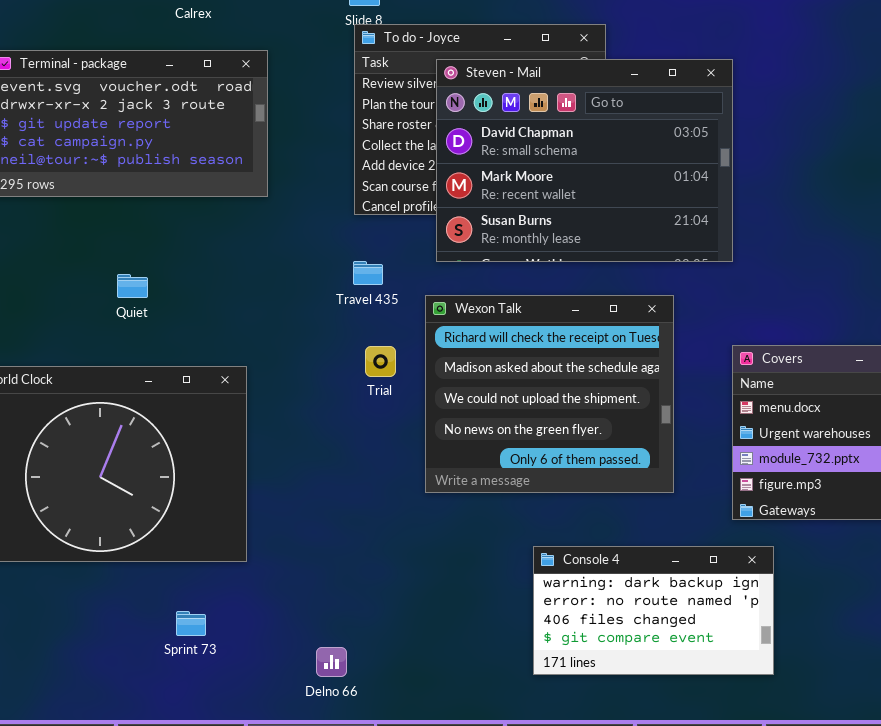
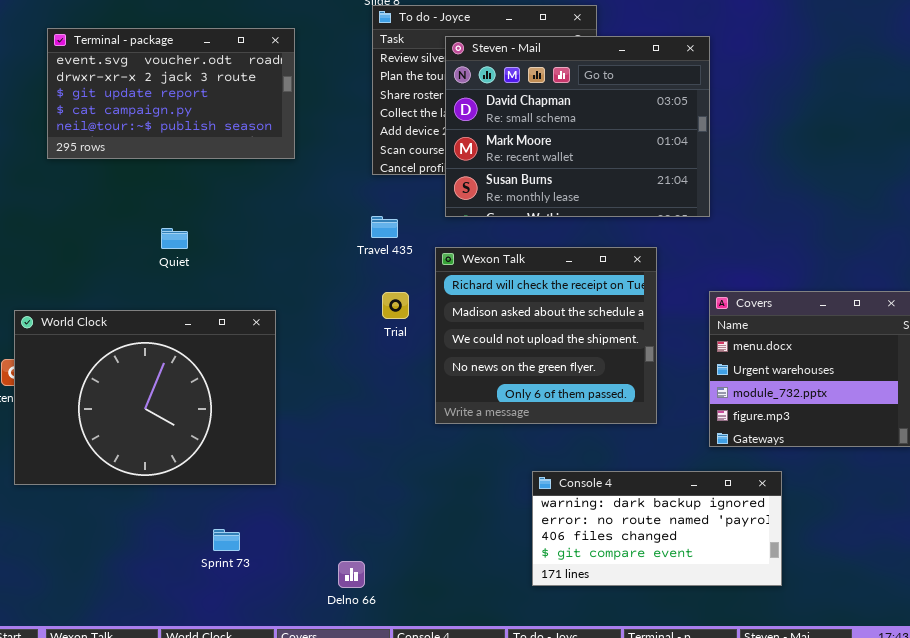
Console 4: [533,546,774,675] -> [532,471,782,586], resized

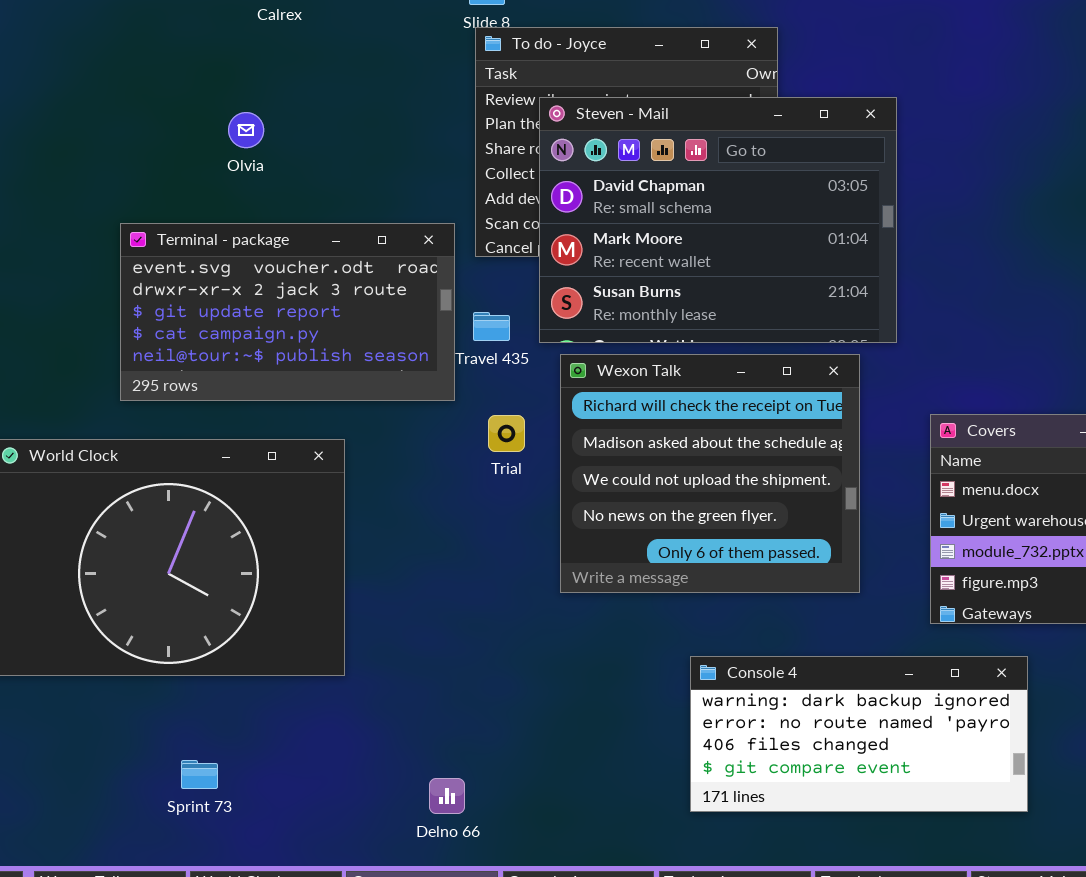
Terminal - package: [47,28,295,159] -> [120,223,455,401], moved
Steven - Mail: [445,36,710,217] -> [539,97,897,343], moved
Sprint 73: [213,529,240,551] -> [181,760,218,789], moved

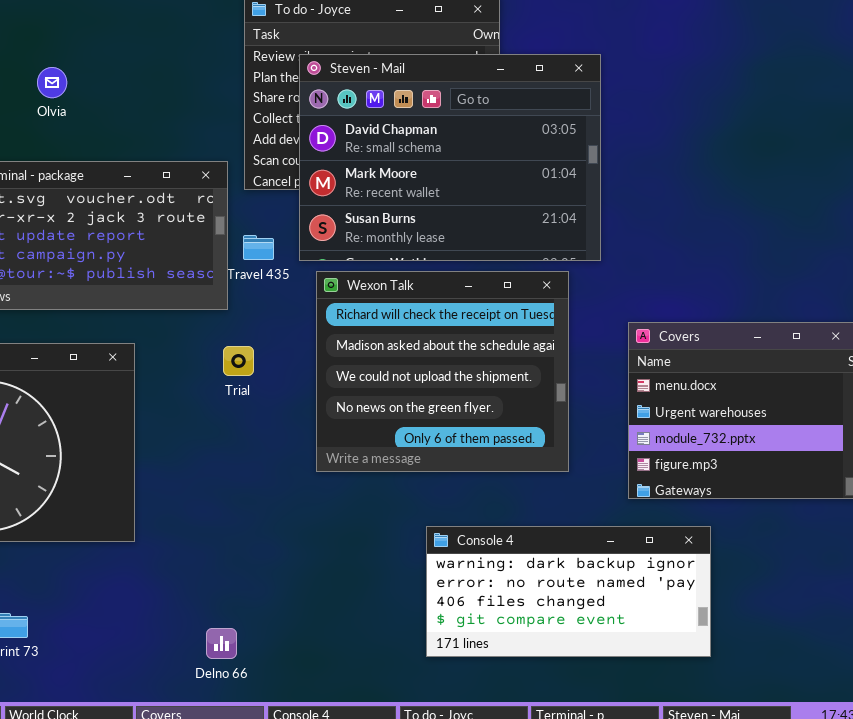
Trial: [488,415,525,452] -> [223,346,254,376], moved

